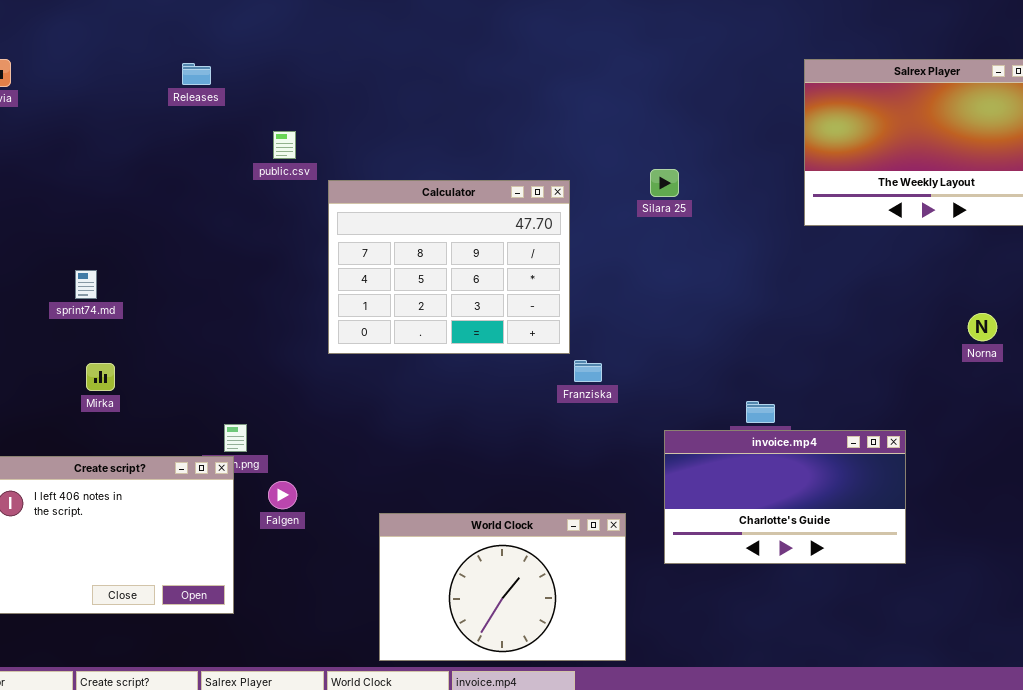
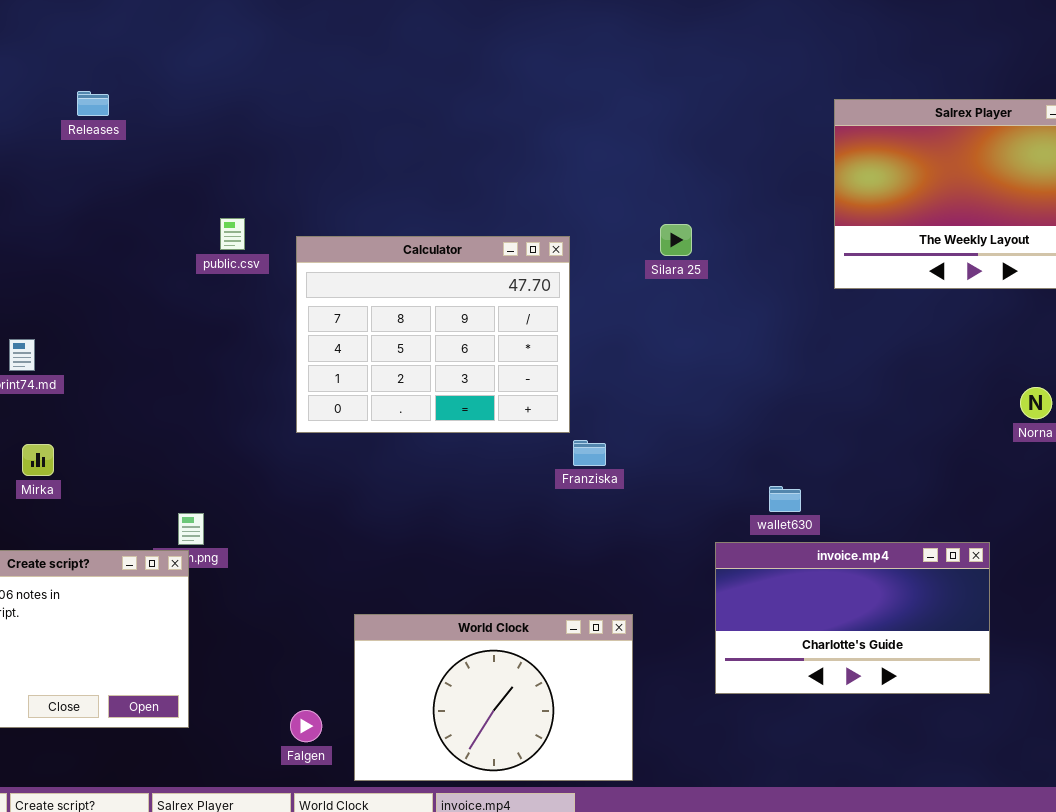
Releases: [182,63,211,85] -> [77,91,109,116], moved
public.csv: [273,131,296,159] -> [220,218,245,250], moved
invoice.mp4: [664,430,906,564] -> [715,542,990,694], moved
Falgen: [268,481,297,509] -> [290,710,322,742], moved

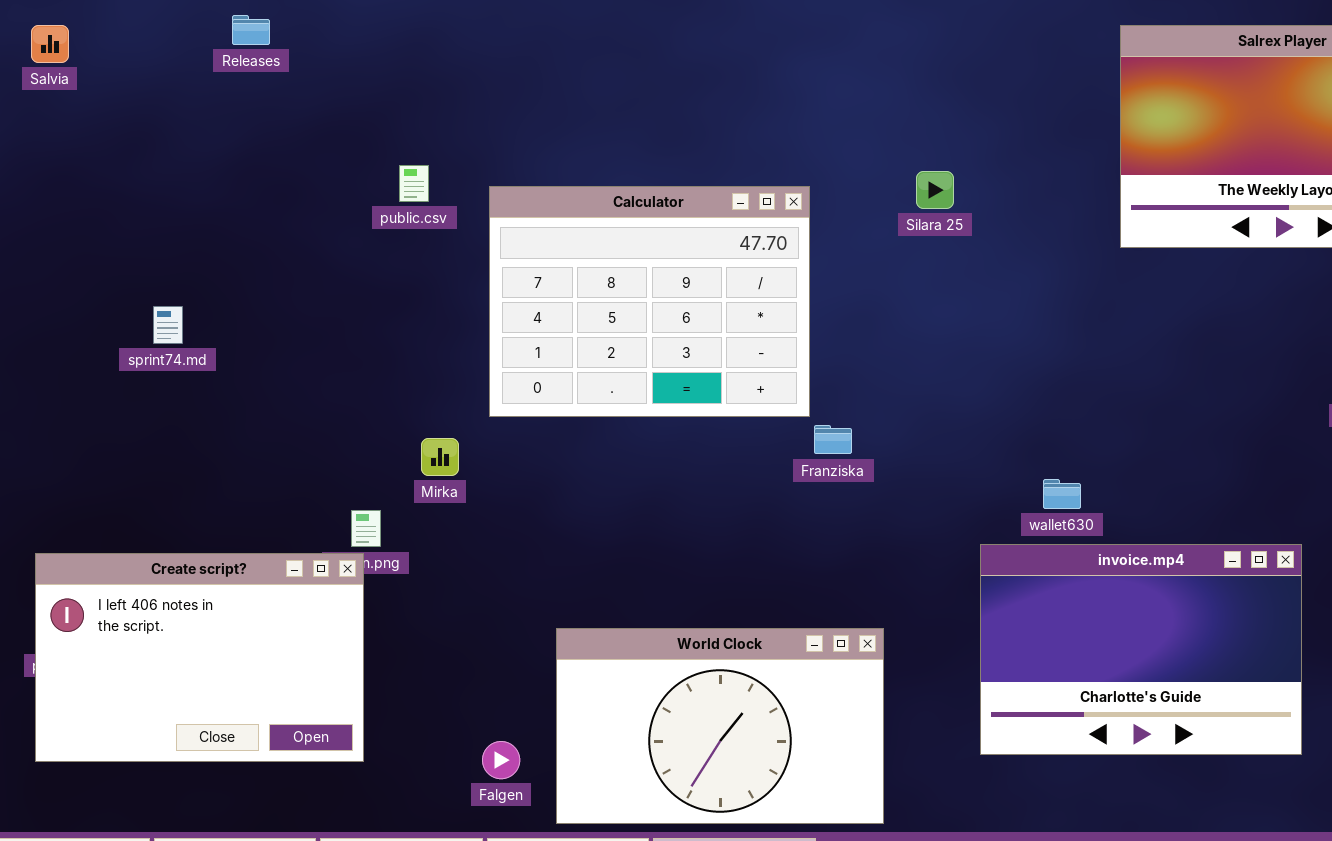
Mirka: [22,444,54,476] -> [421,438,459,476], moved
invoice.mp4: [715,542,990,694] -> [980,544,1302,755], resized

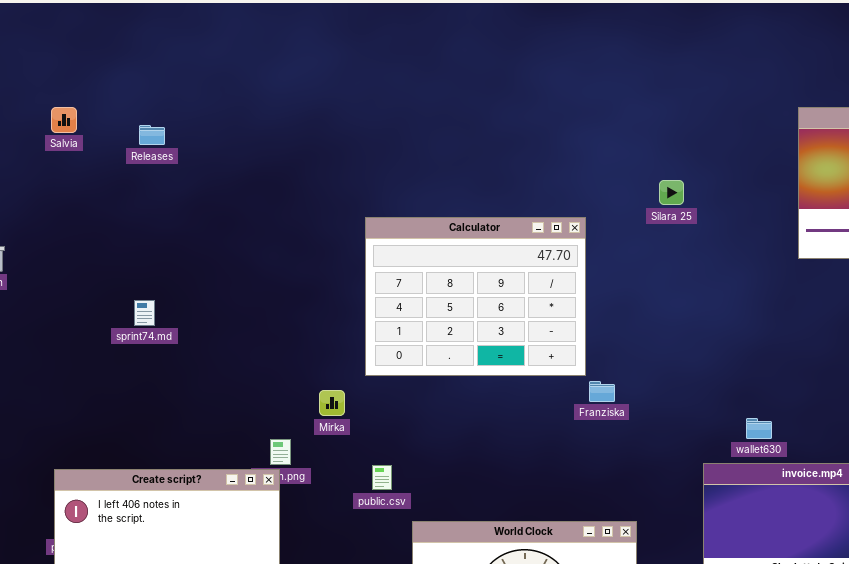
Releases: [232,15,270,45] -> [139,125,165,145], moved
public.csv: [399,165,429,202] -> [372,465,392,490], moved
Silara 25: [916,171,954,209] -> [659,180,684,205], moved

